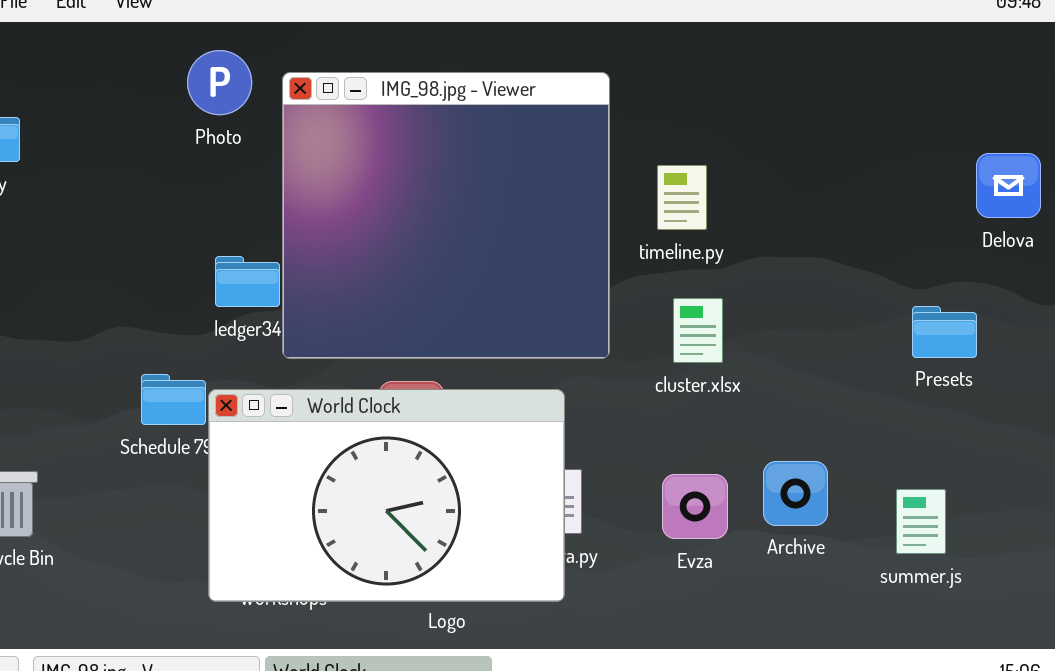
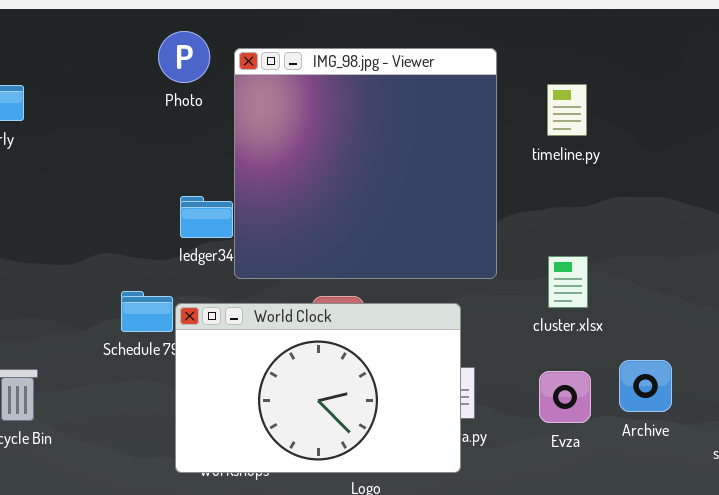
timeline.py: [657,165,707,230] -> [547,84,587,136], moved
cluster.xlsx: [673,298,723,363] -> [548,256,588,308], moved

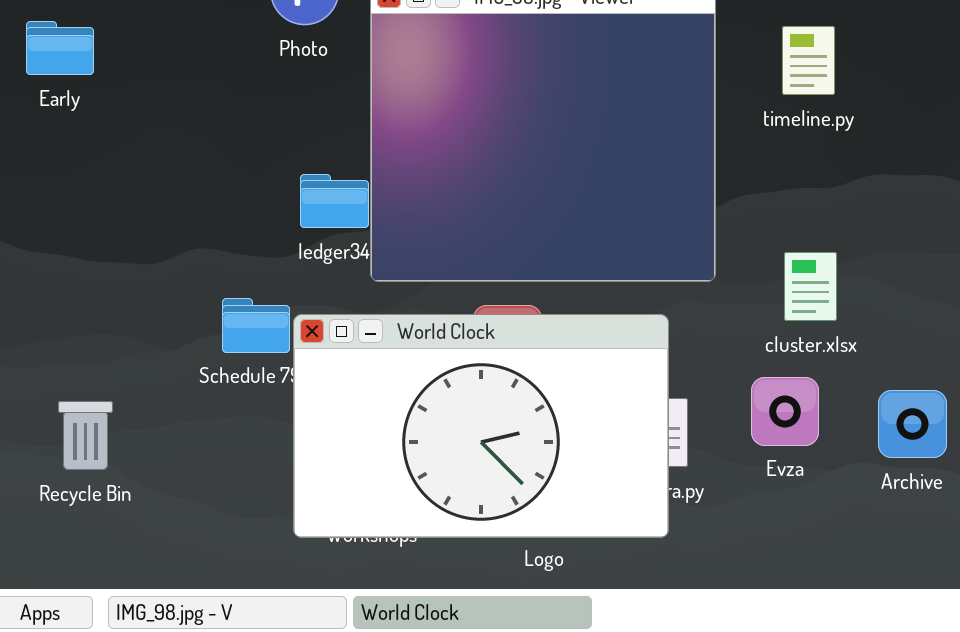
Evza: [539,371,591,423] -> [751,377,819,446], moved

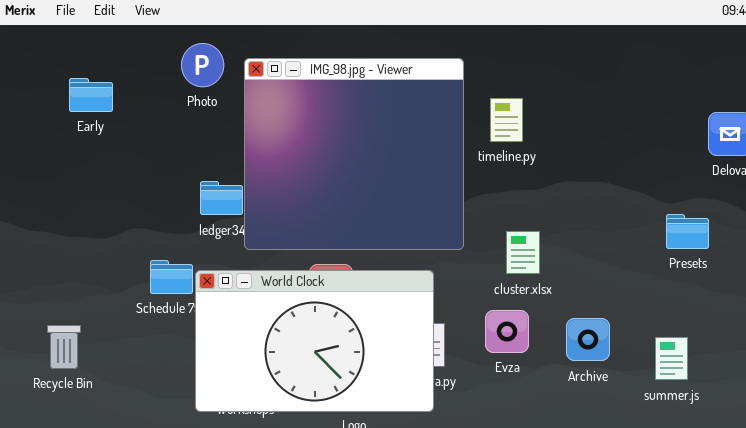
Early: [26,21,94,75] -> [69,78,113,112], moved
timeline.py: [782,26,835,95] -> [490,98,523,142], moved

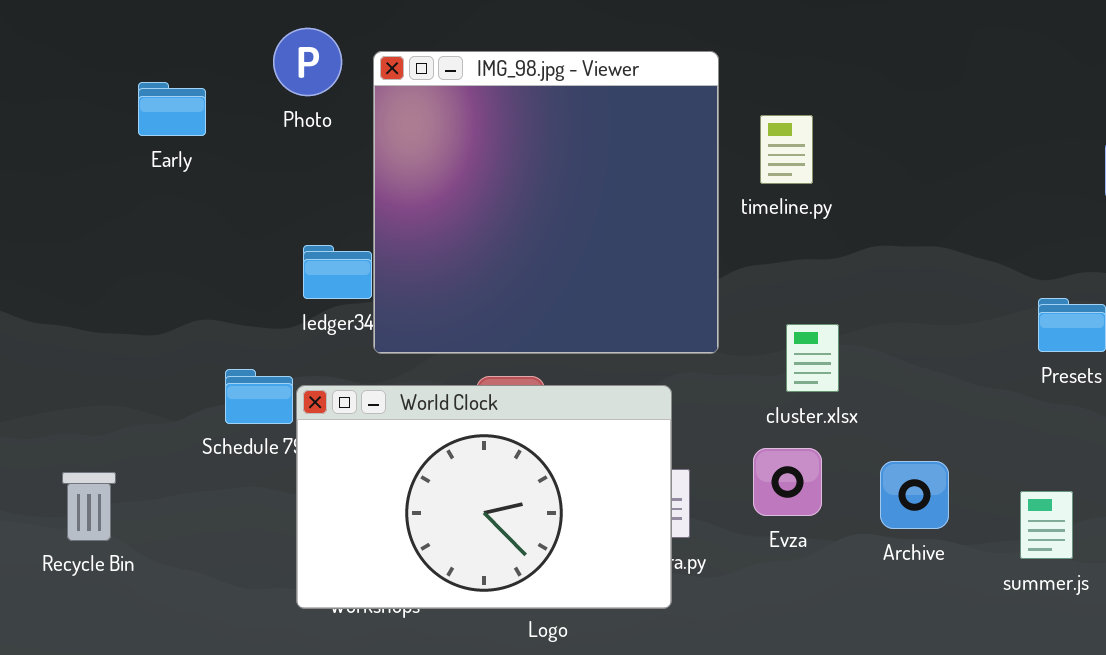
Early: [69,78,113,112] -> [138,82,206,136], moved

